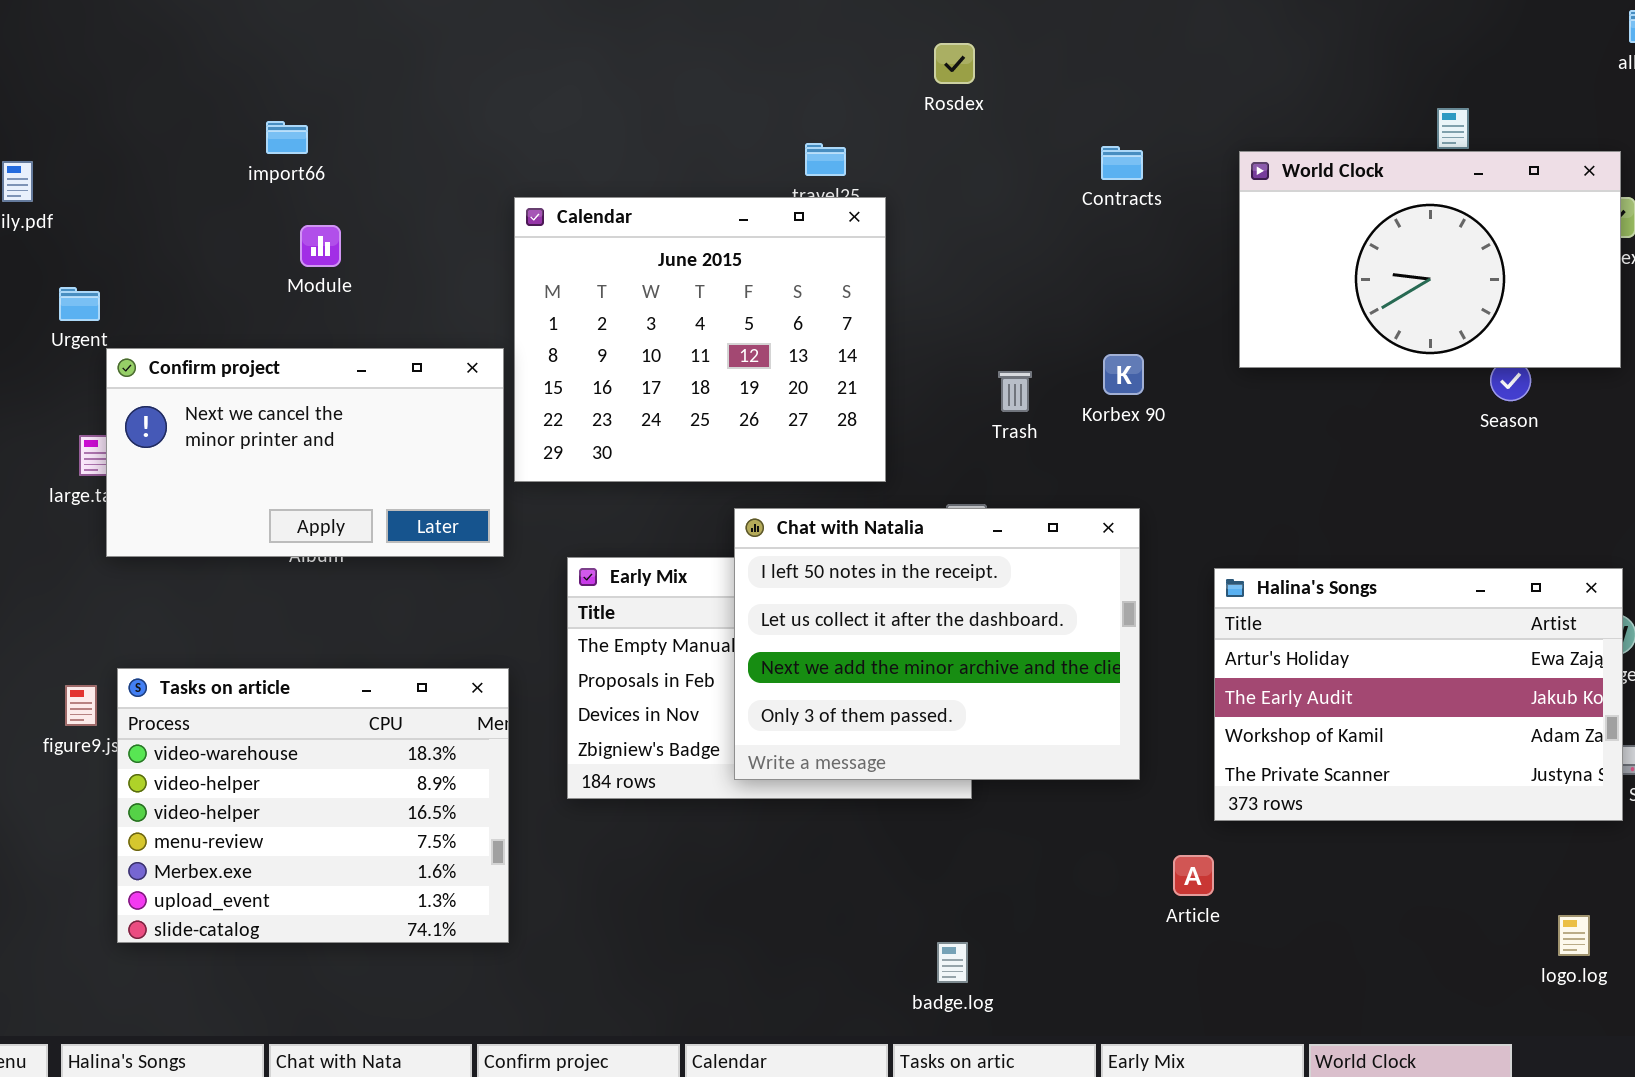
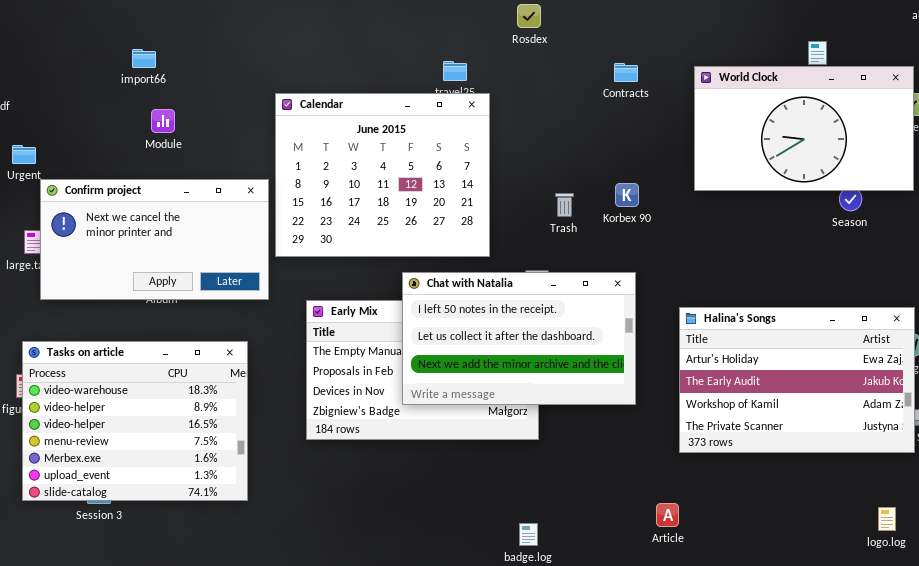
Chat with Natalia: [734,508,1140,780] -> [402,272,636,405], resized
Tasks on article: [117,668,509,943] -> [22,341,248,501], moved
Article: [1173,855,1214,896] -> [656,503,679,527], moved

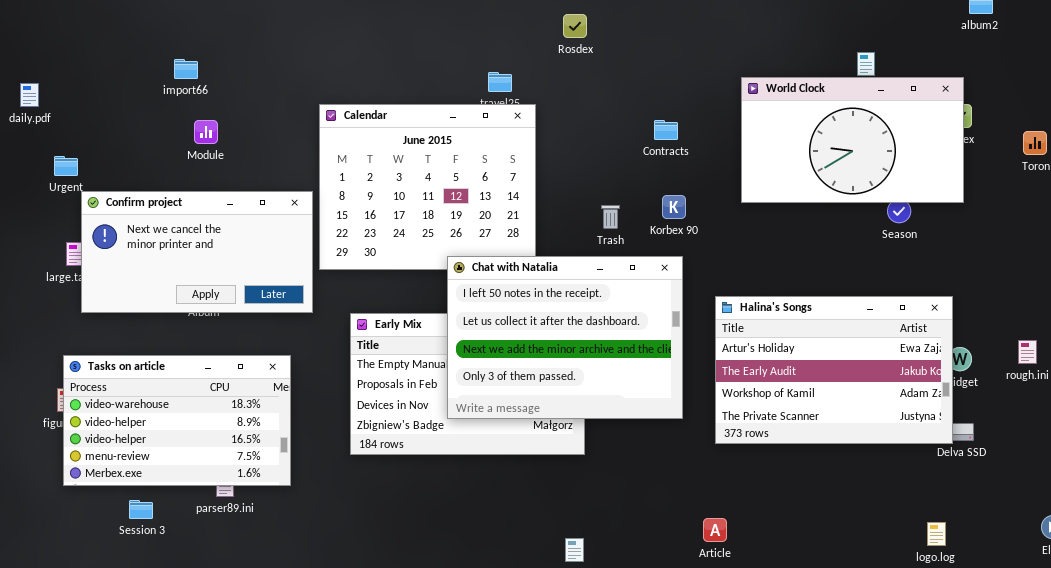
Contracts: [614,63,638,82] -> [654,120,678,140], moved
Chat with Natalia: [402,272,636,405] -> [447,256,683,419], resized
Halina's Songs: [679,307,915,453] -> [715,296,953,444], moved
Tasks on article: [22,341,248,501] -> [63,355,291,486], resized

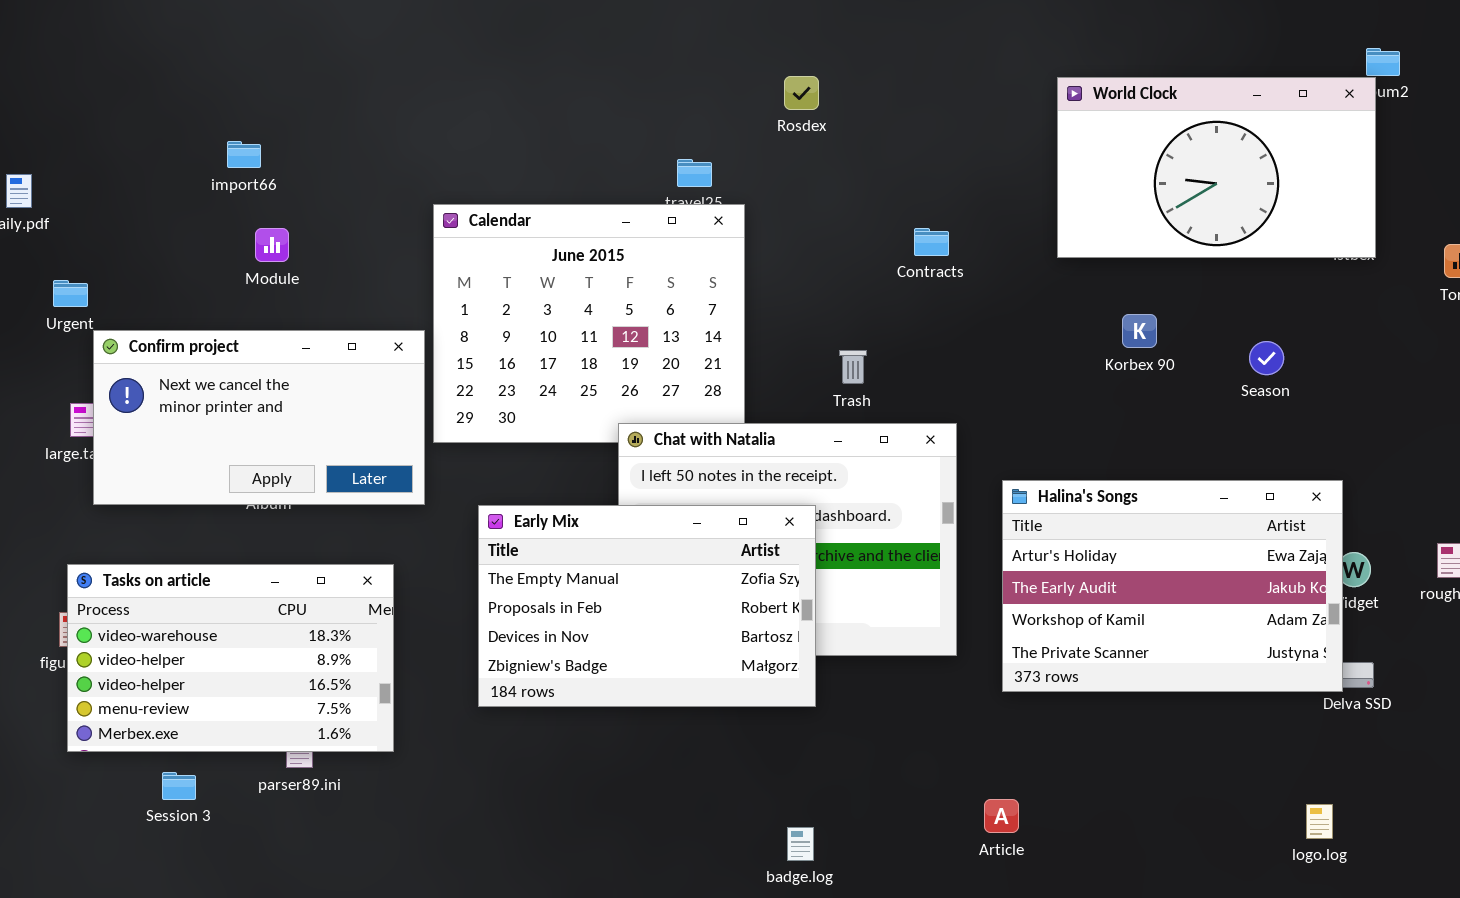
World Clock: [741,77,964,203] -> [1057,77,1376,258], moved
Korbex 90: [662,195,686,219] -> [1122,314,1157,348], moved
Early Mix: [350,313,585,455] -> [478,505,816,707], raised

